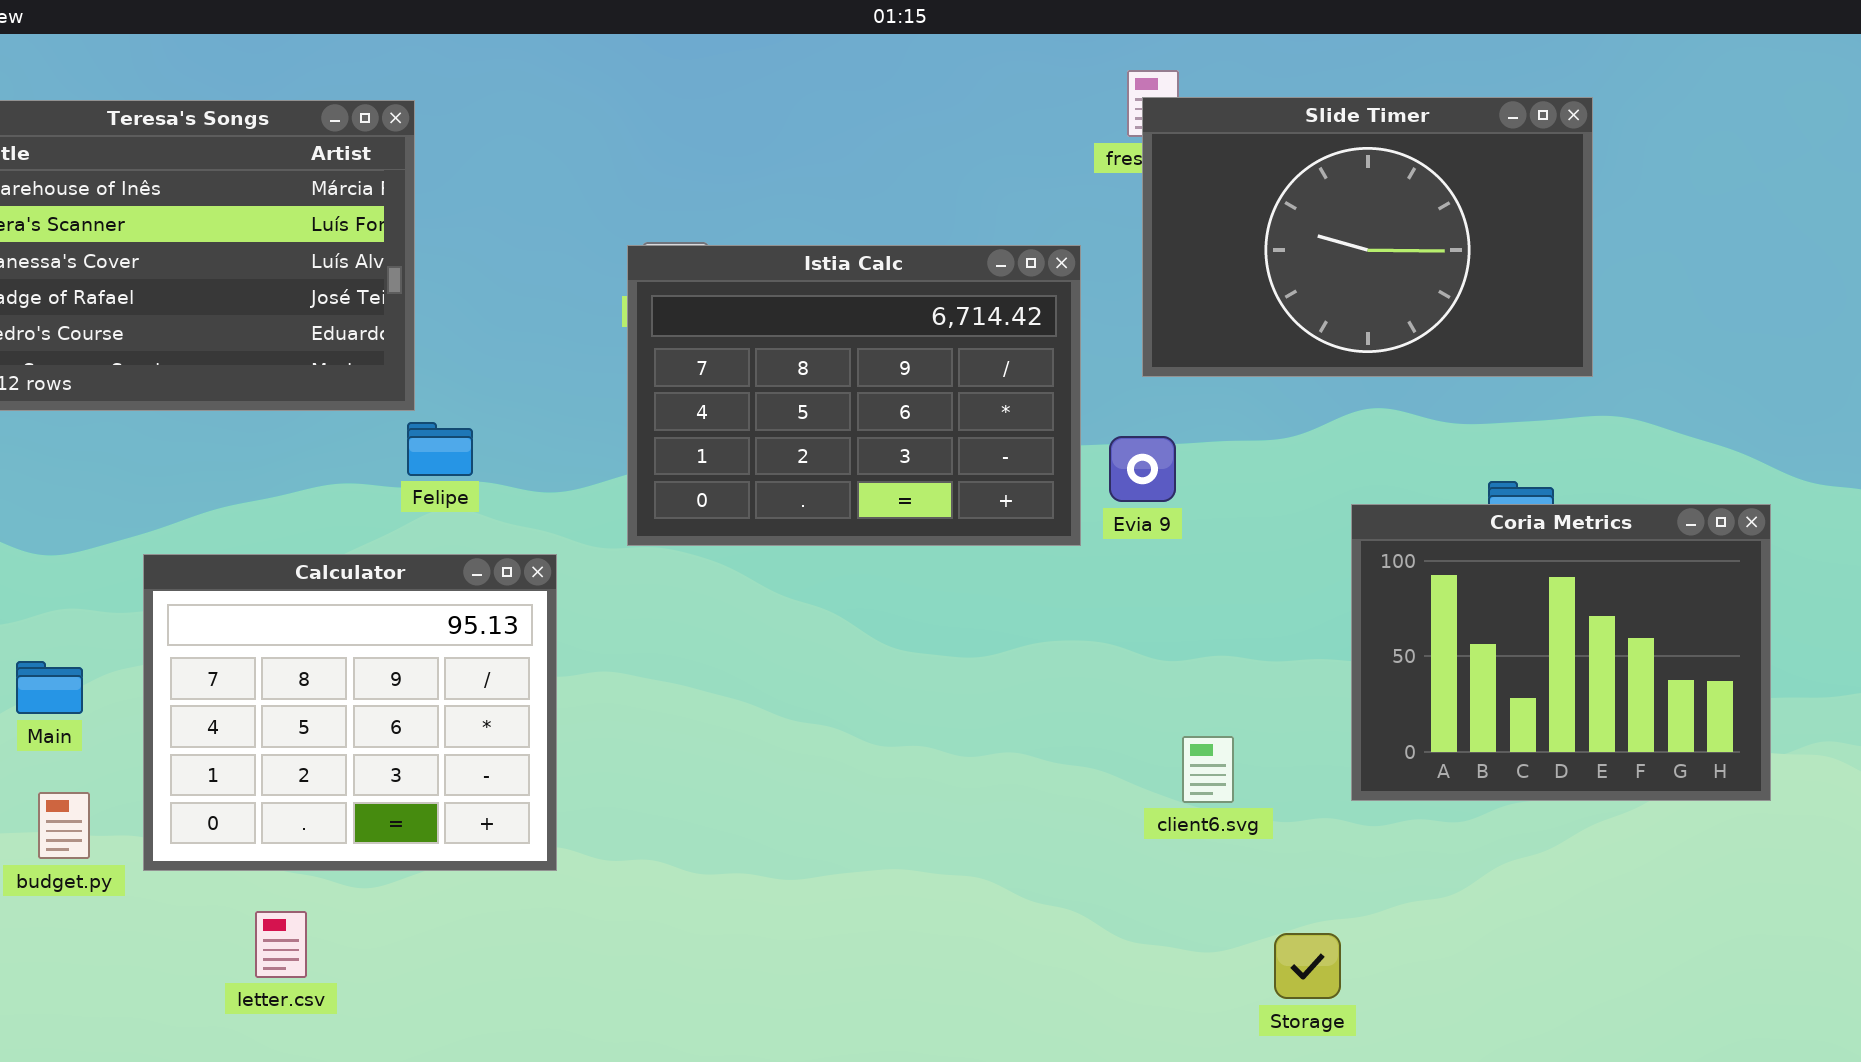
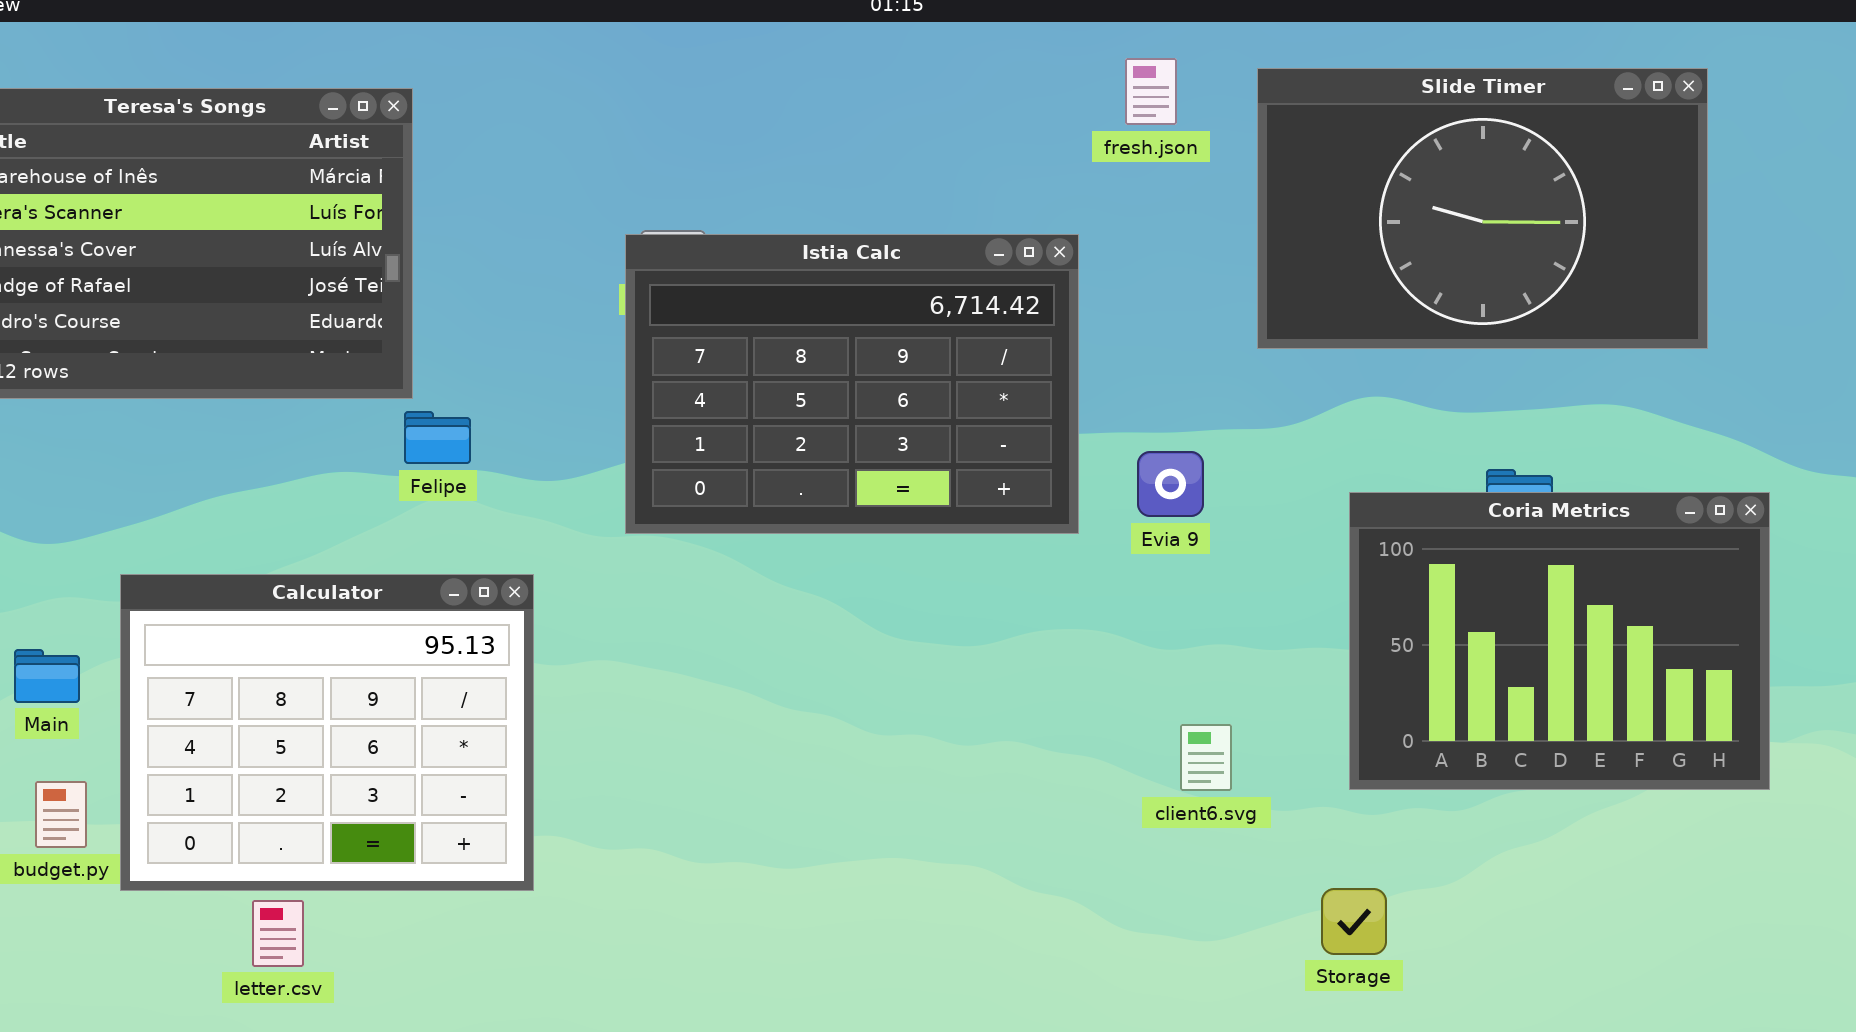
Slide Timer: [1142,97,1593,377] -> [1257,68,1708,349], moved
Evia 9: [1109,436,1176,502] -> [1137,451,1204,517], moved
Calculator: [143,554,557,871] -> [120,574,534,891], moved
Storage: [1274,933,1341,999] -> [1321,888,1387,955], moved

